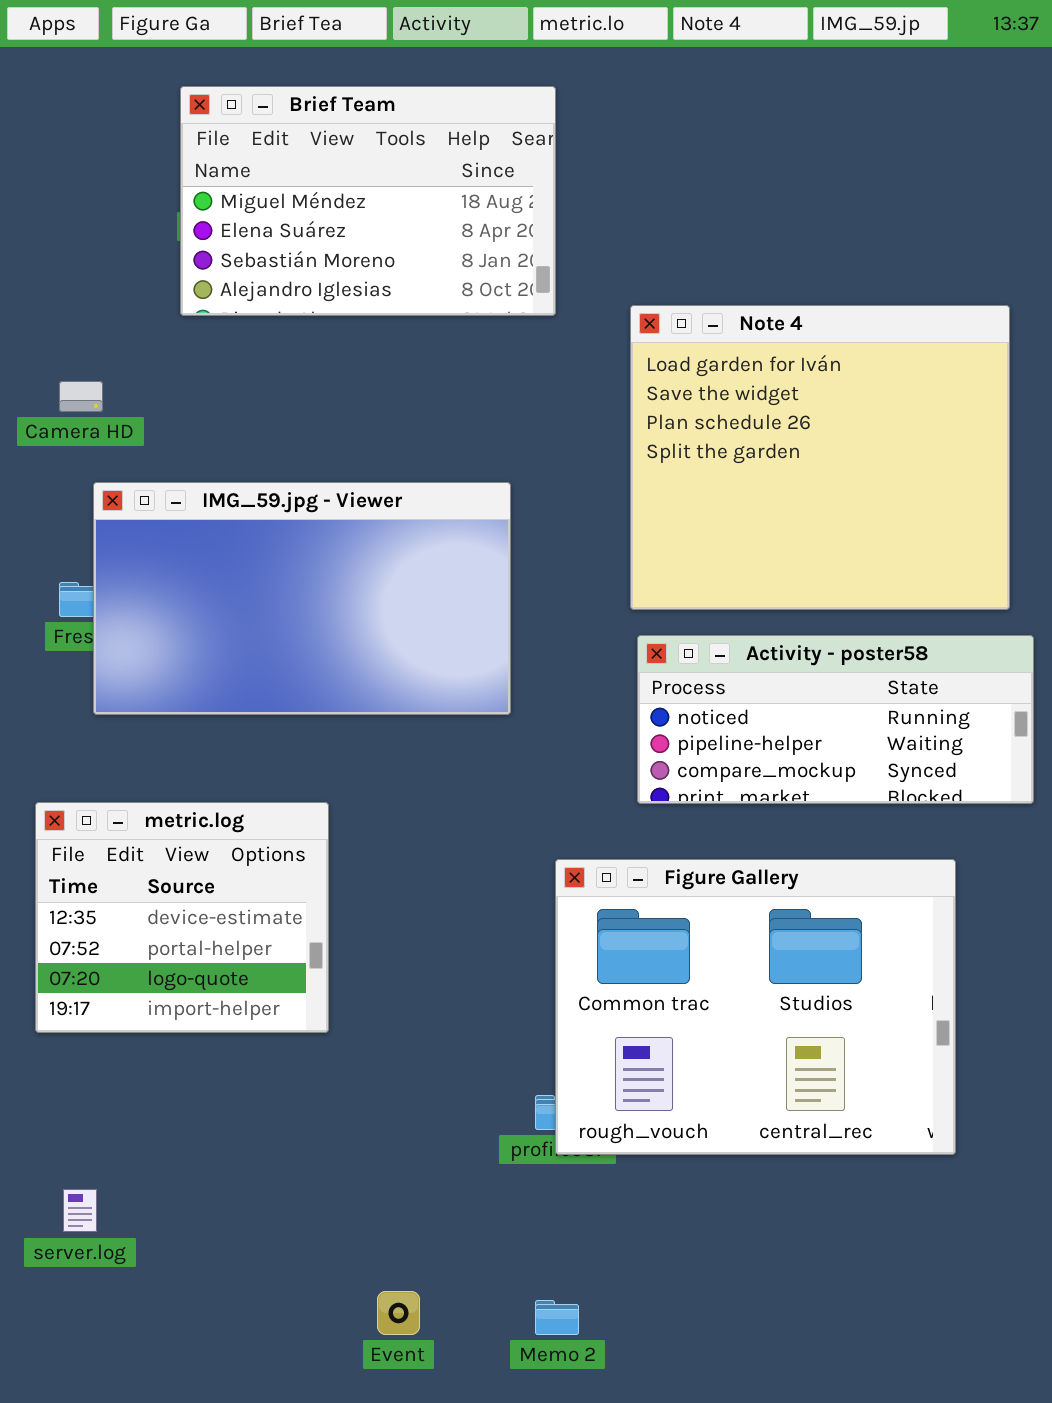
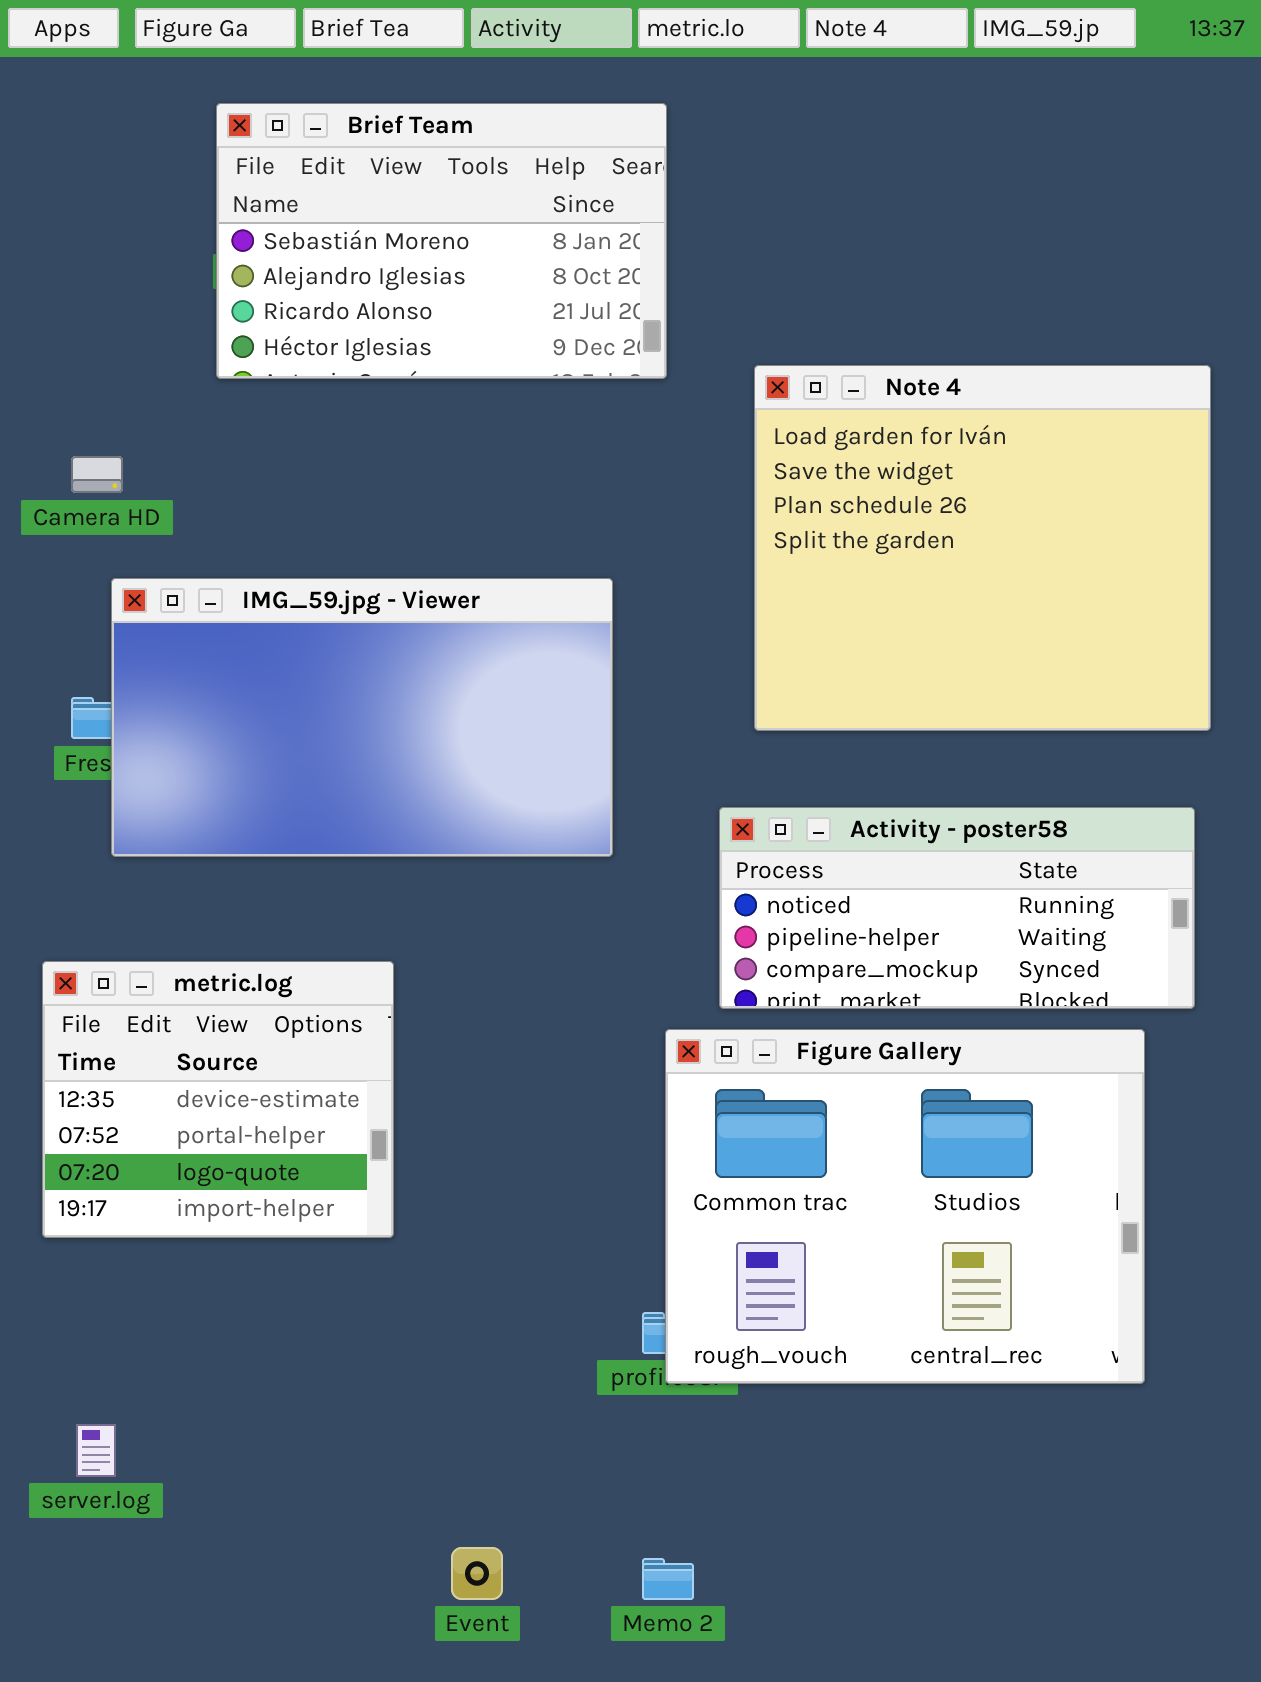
Brief Team: [180,86,556,316] -> [216,103,667,379], scrolled down 2 rows
Activity - poster58: [637,635,1034,804] -> [719,807,1195,1009], moved

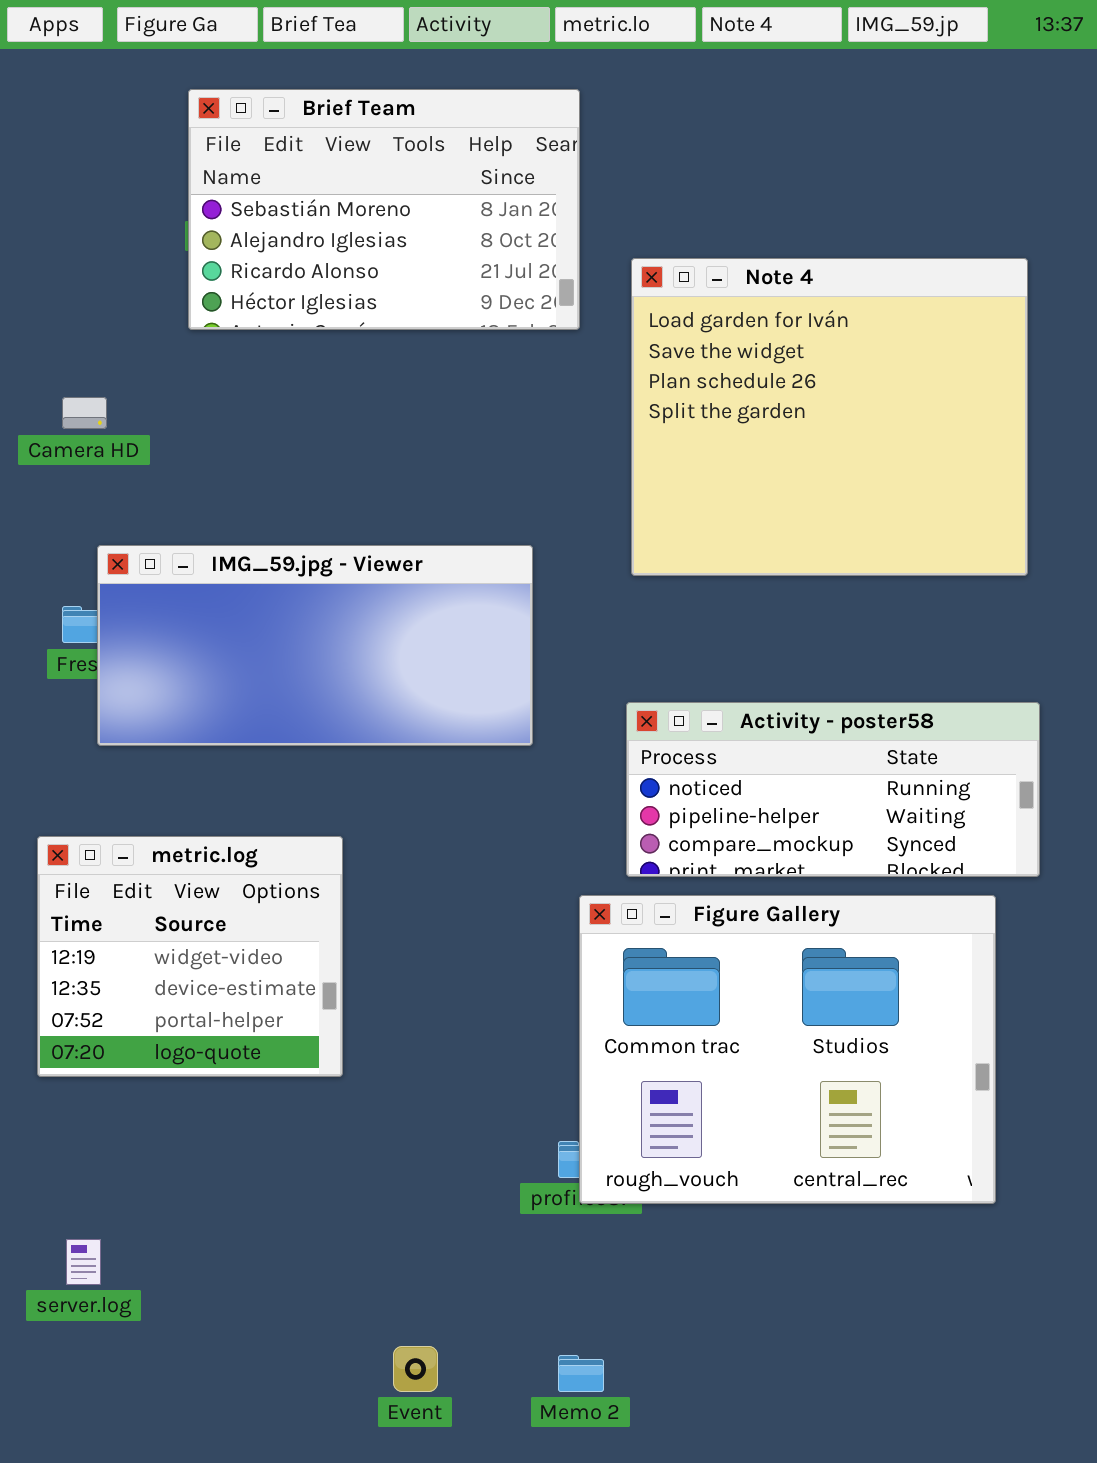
Note 4: [754,365,1211,731] -> [631,258,1028,576], moved
IMG_59.jpg - Viewer: [111,578,613,857] -> [97,545,533,746], resized
metric.log: [42,961,394,1238] -> [37,836,343,1077], scrolled up 1 row

